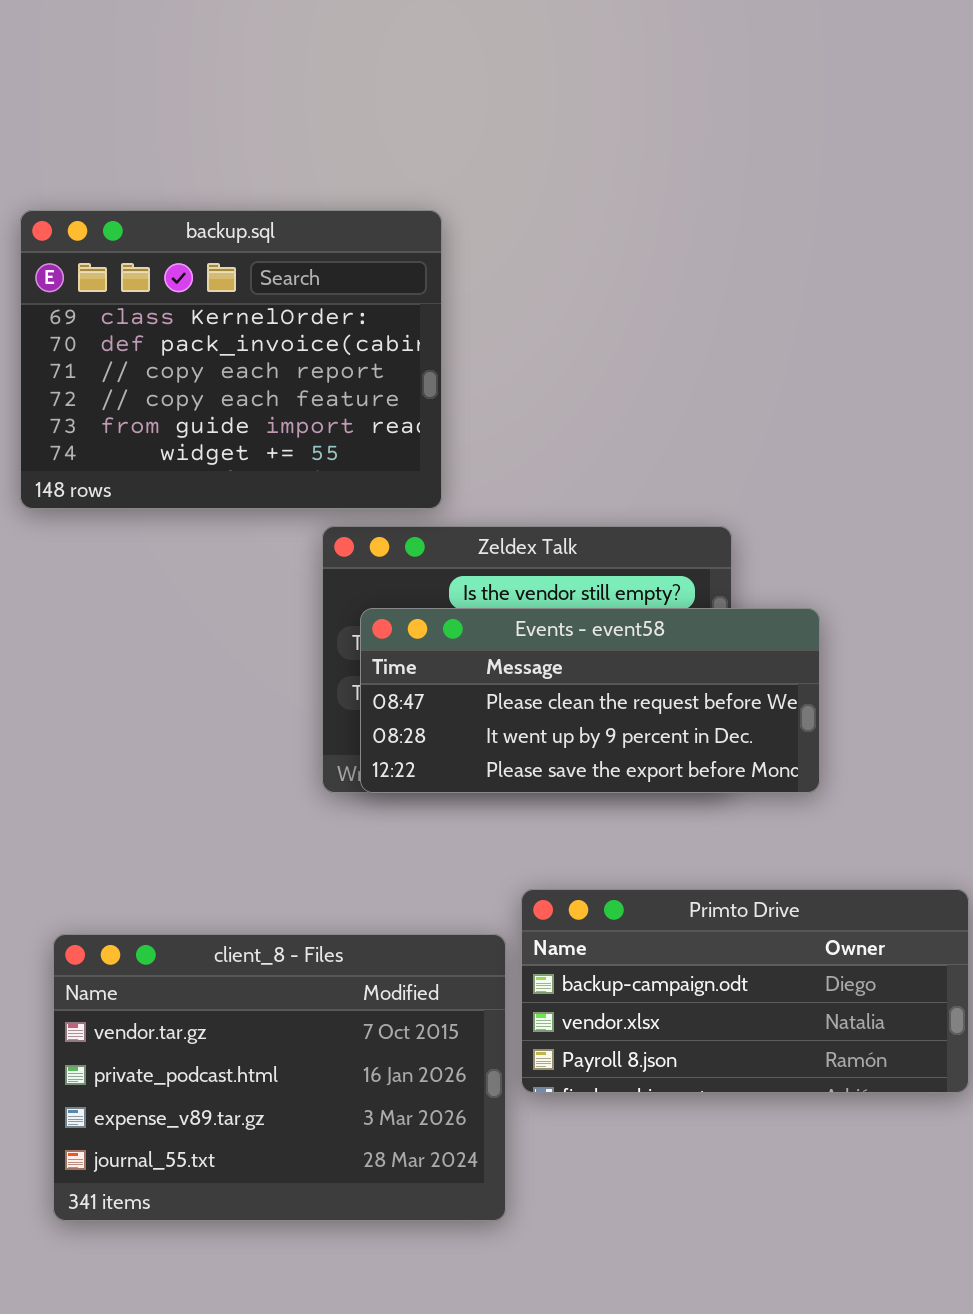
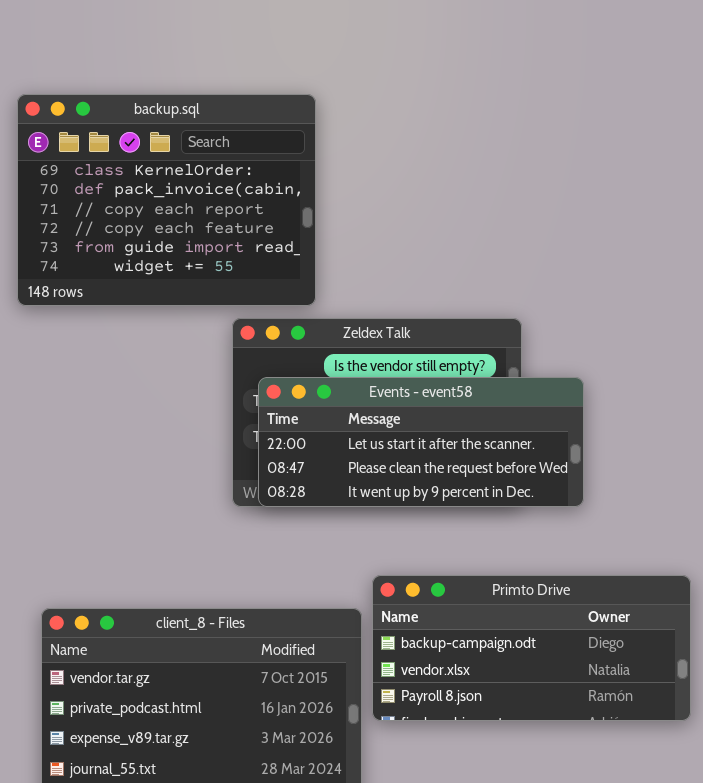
Events - event58: [360,608,820,793] -> [258,377,584,507], scrolled up 1 row

